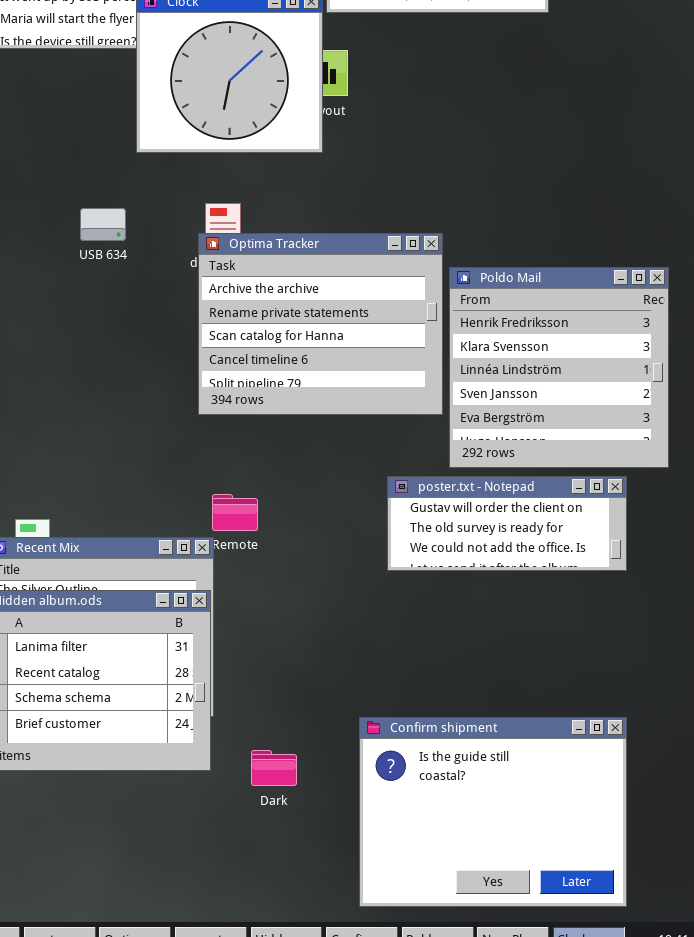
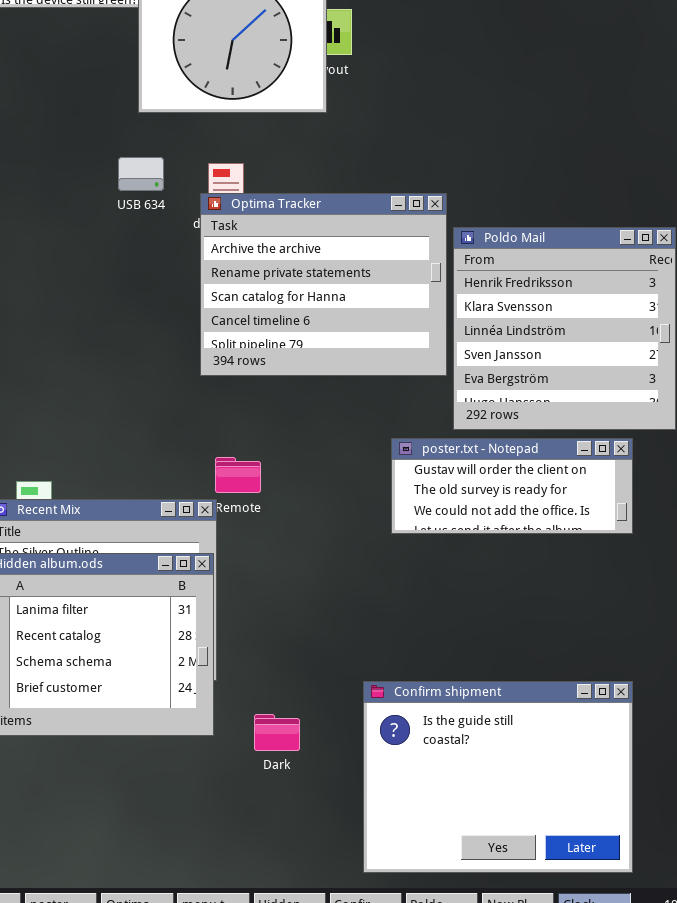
USB 634: [80,208,126,241] -> [118,157,164,191], moved

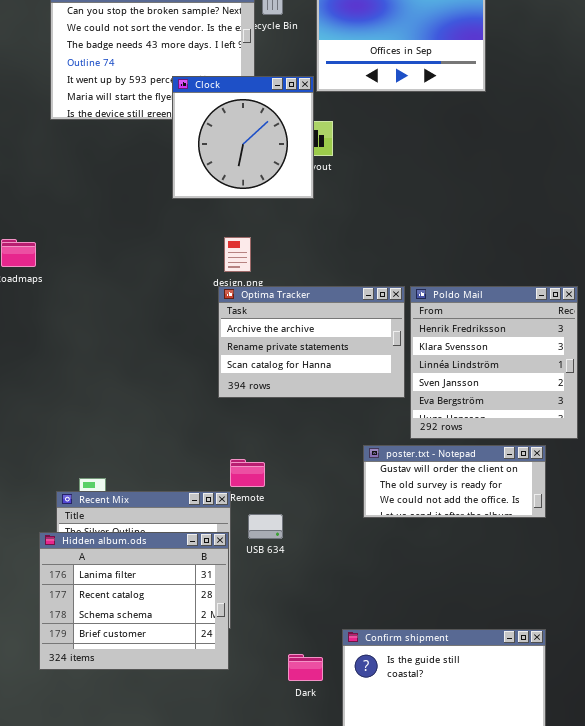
USB 634: [118,157,164,191] -> [248,514,283,539], moved
Optima Tracker: [200,193,447,376] -> [218,286,405,398], resized
Dark: [254,714,300,751] -> [288,654,323,681], moved

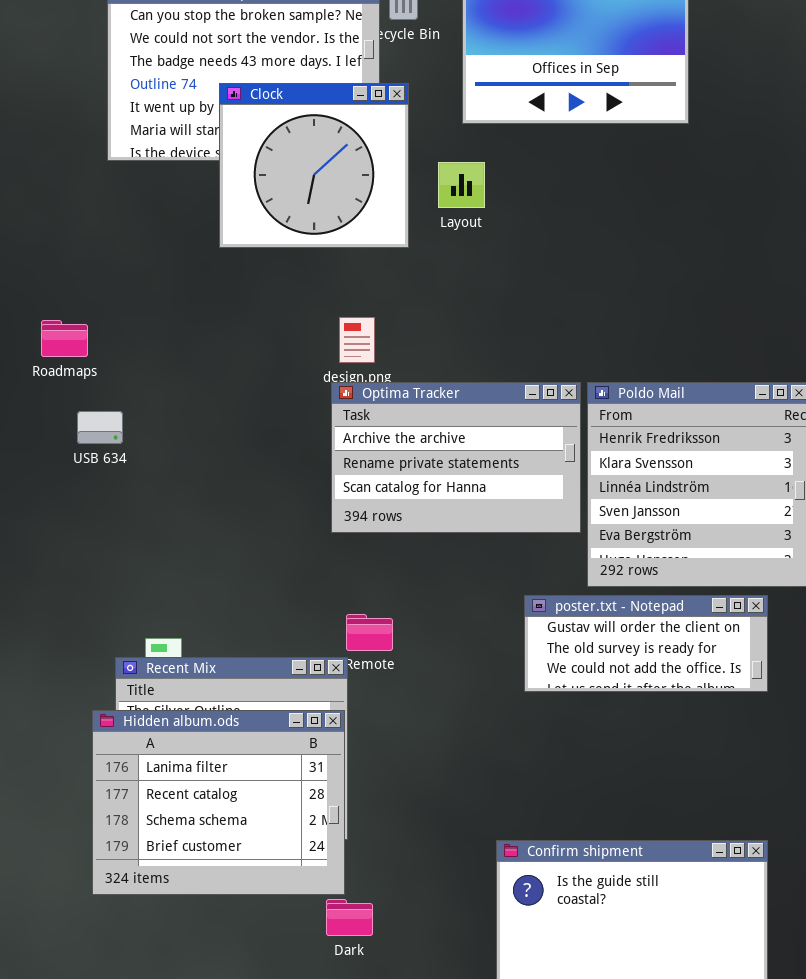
Clock: [172,76,314,199] -> [219,83,409,248], moved
USB 634: [248,514,283,539] -> [77,411,123,444], moved
Dark: [288,654,323,681] -> [326,899,373,936], moved

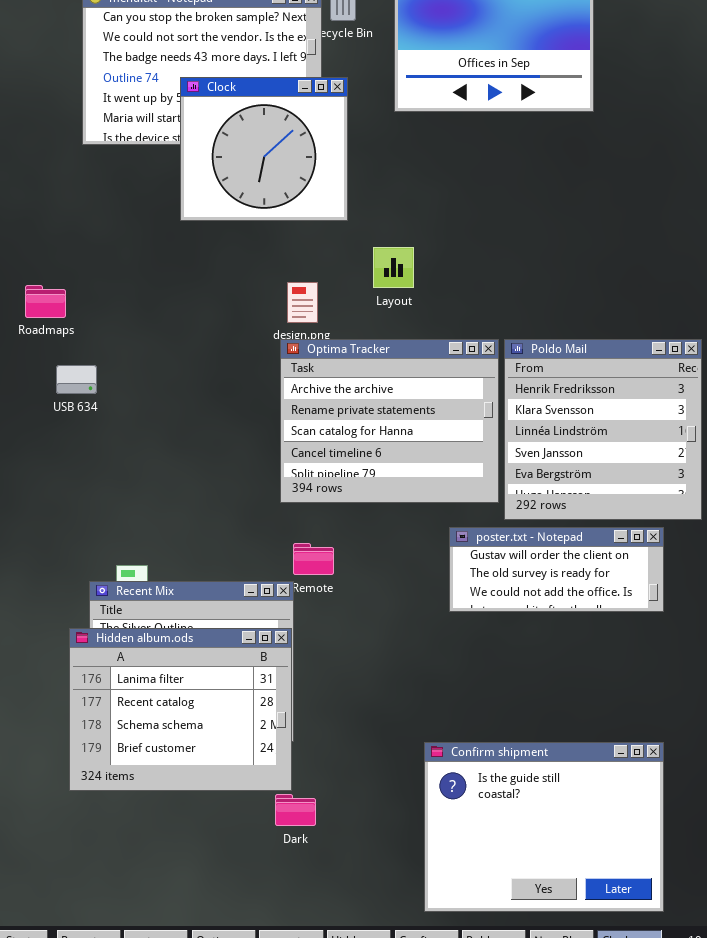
Layout: [438,162,485,208] -> [373,247,414,288], moved
Optima Tracker: [331,382,581,533] -> [280,339,499,503], resized

